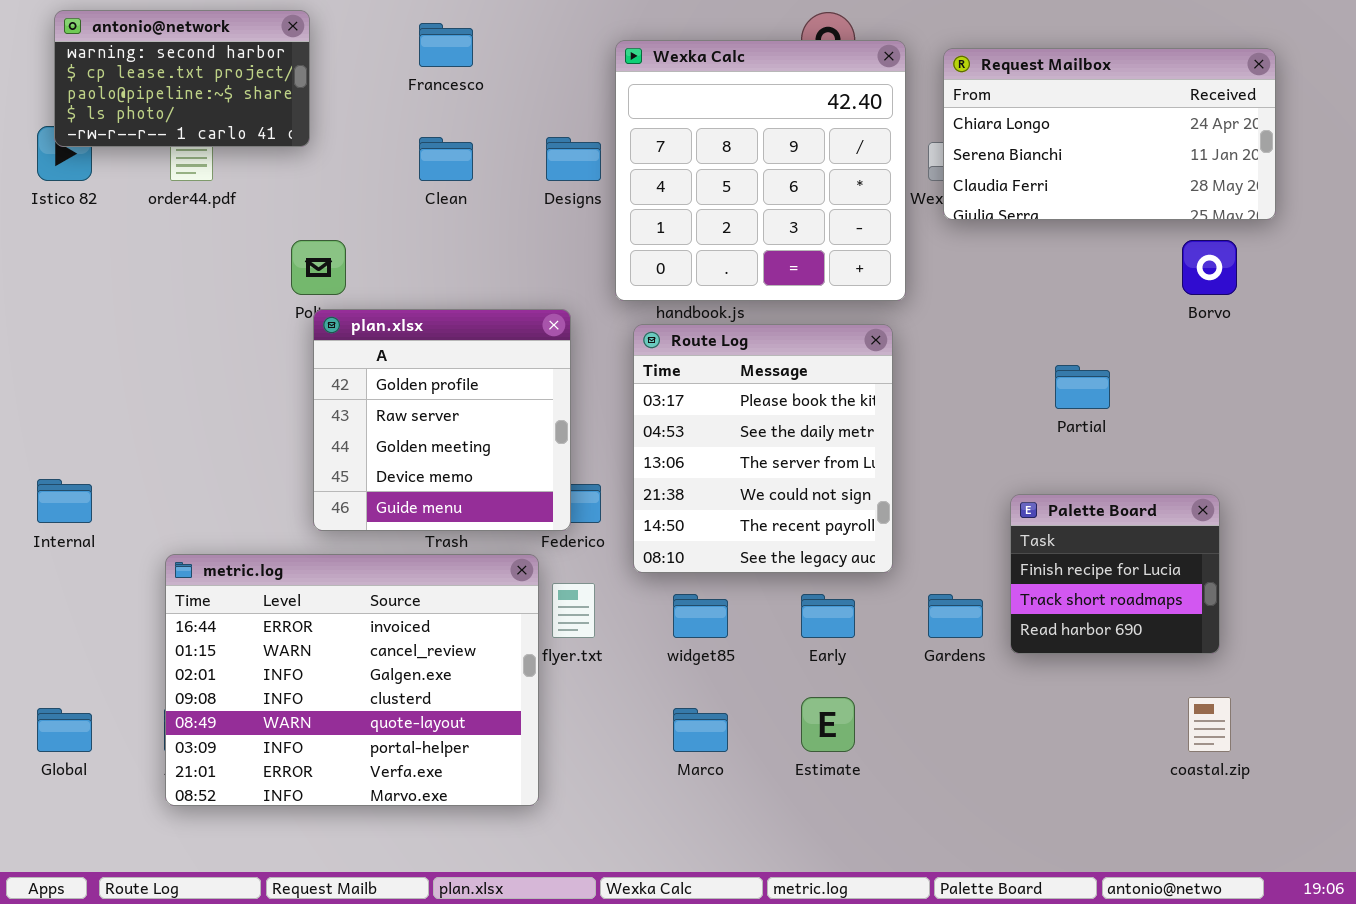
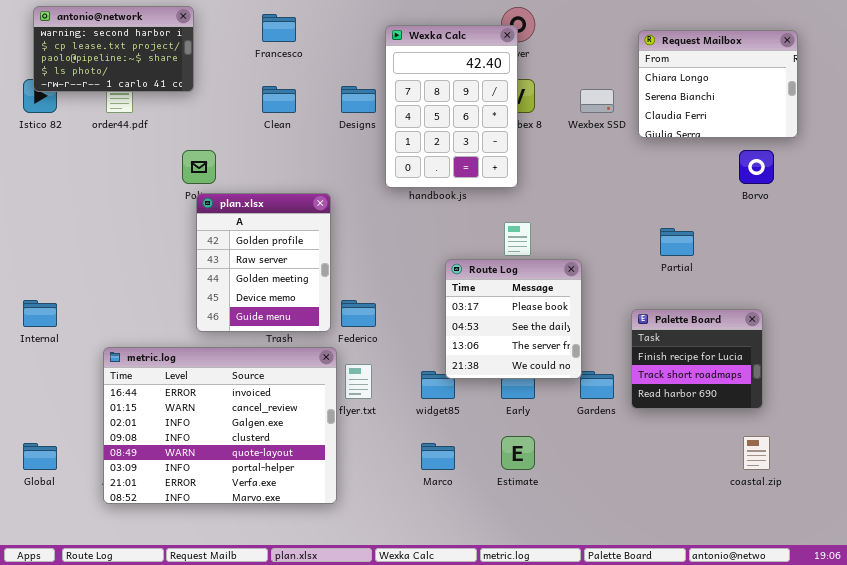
Wexka Calc: [615,40,906,301] -> [385,25,518,188], resized
Request Mailbox: [943,48,1276,220] -> [638,30,798,138], resized
plan.xlsx: [313,309,571,531] -> [196,193,331,332], resized
Route Log: [633,324,893,573] -> [445,259,582,379], moved, resized

